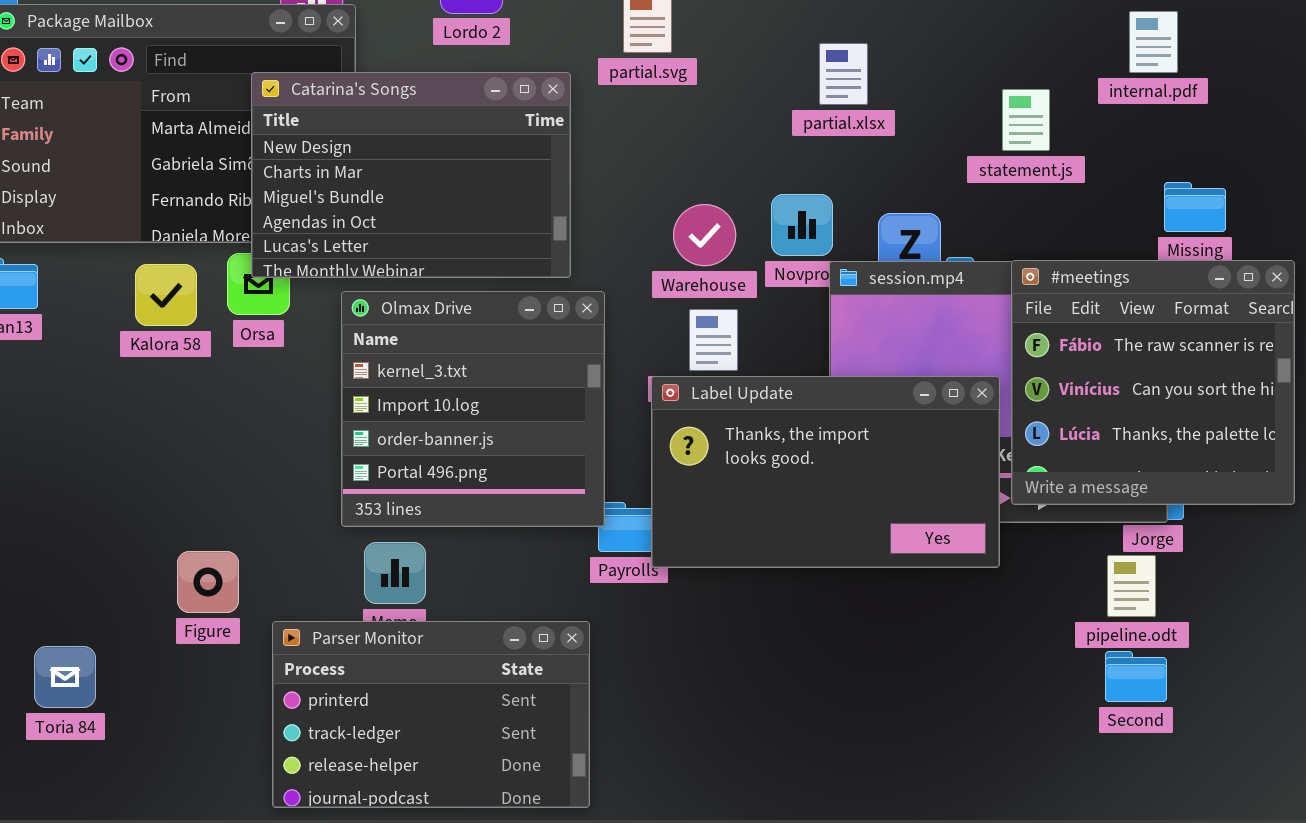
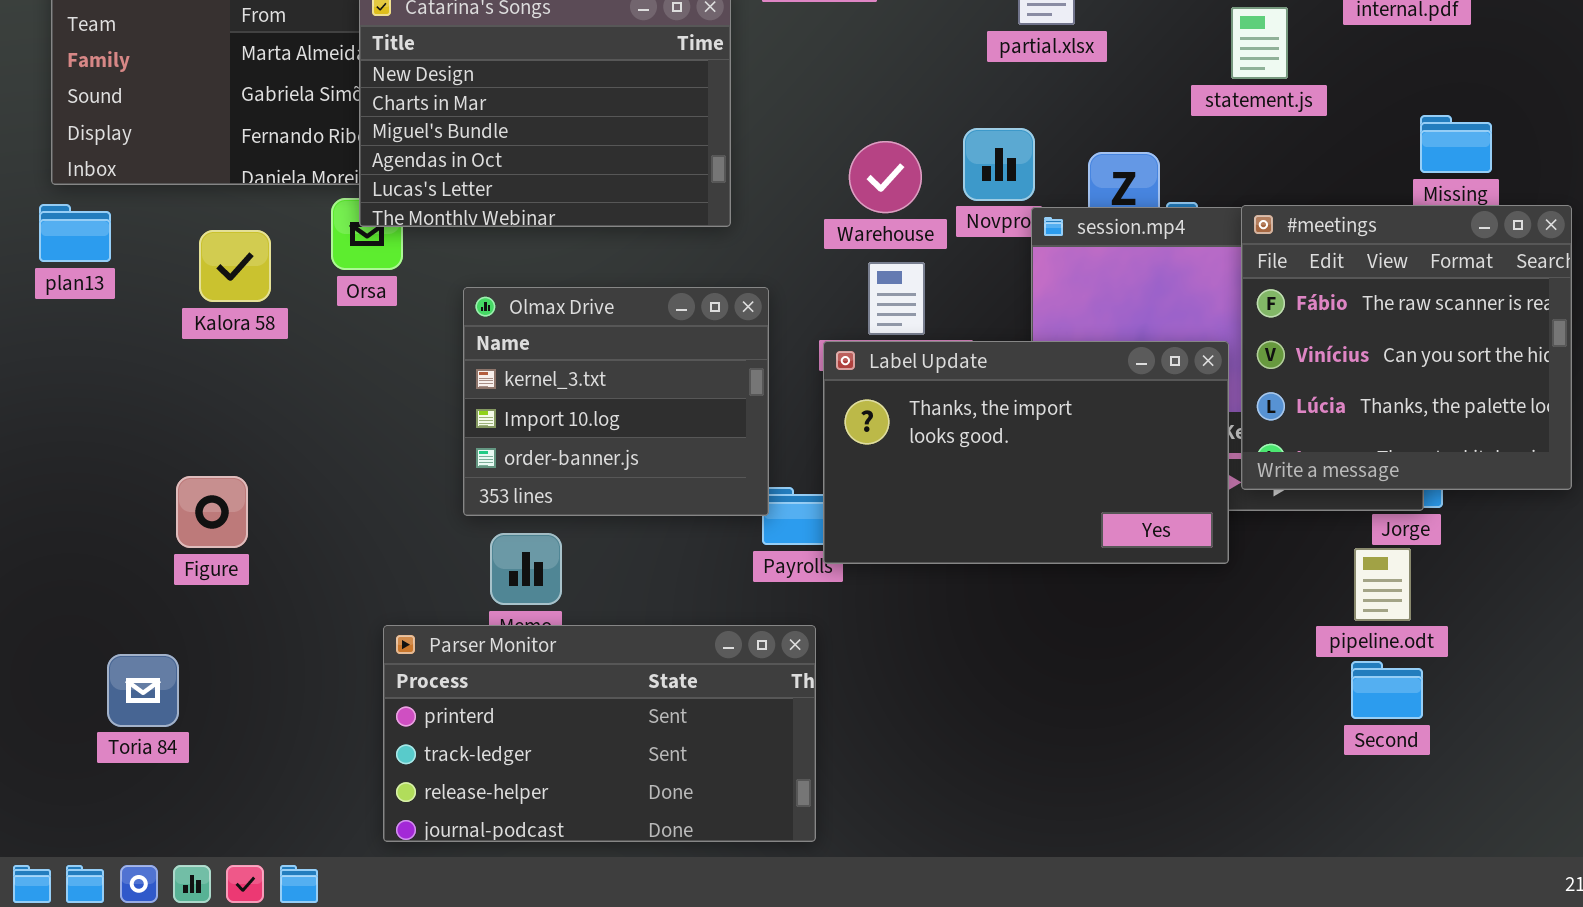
Kalora 58: [135,264,197,326] -> [199,230,271,302], moved
Olmax Drive: [341,291,605,527] -> [463,287,769,516], resized
Figure: [177,551,239,613] -> [176,476,248,548], moved
Parser Monitor: [272,621,590,808] -> [383,625,816,842], resized

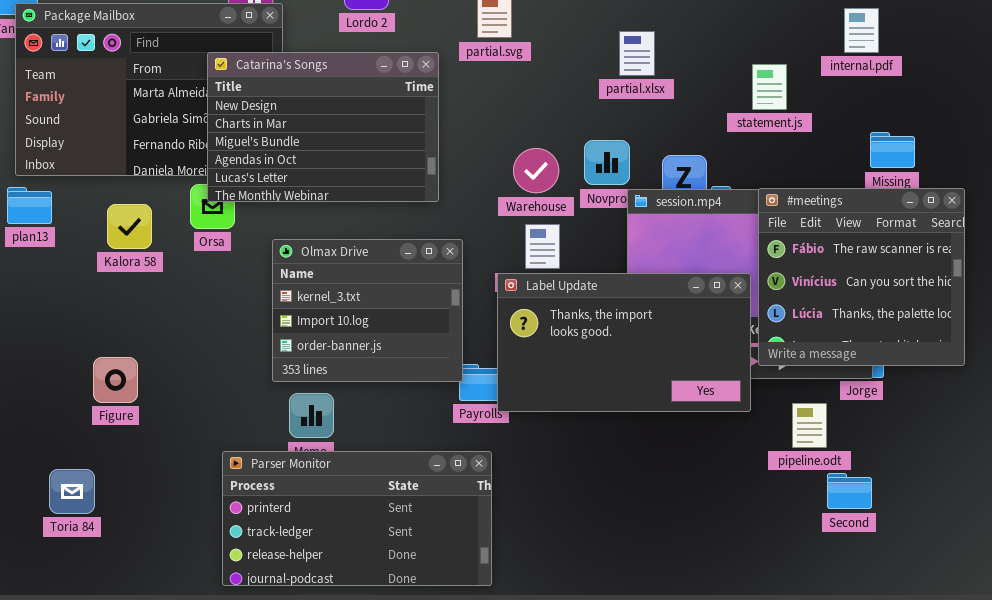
pipeline.odt: [1354,548,1411,621] -> [792,403,827,448], moved

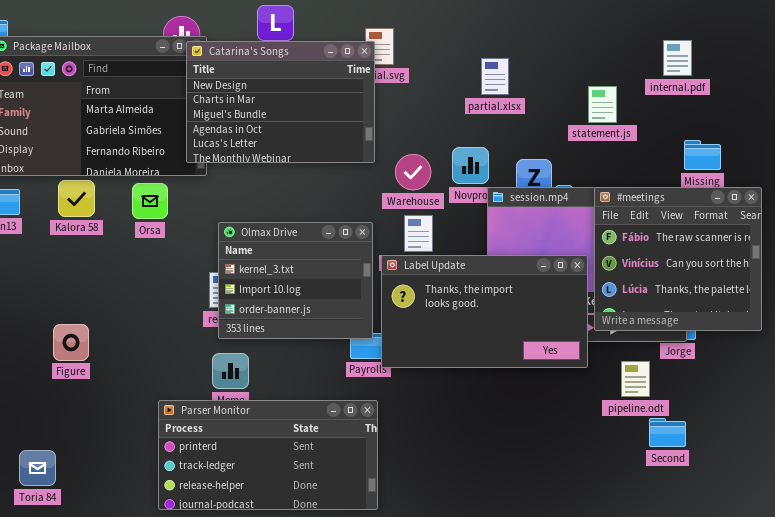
Catarina's Songs: [207,52,439,202] -> [186,41,375,163], moved
Kalora 58: [107,204,152,249] -> [58,180,95,217], moved
Olmax Drive: [272,239,463,382] -> [218,222,373,339], moved
Toria 84: [49,469,95,514] -> [19,450,56,486], moved

